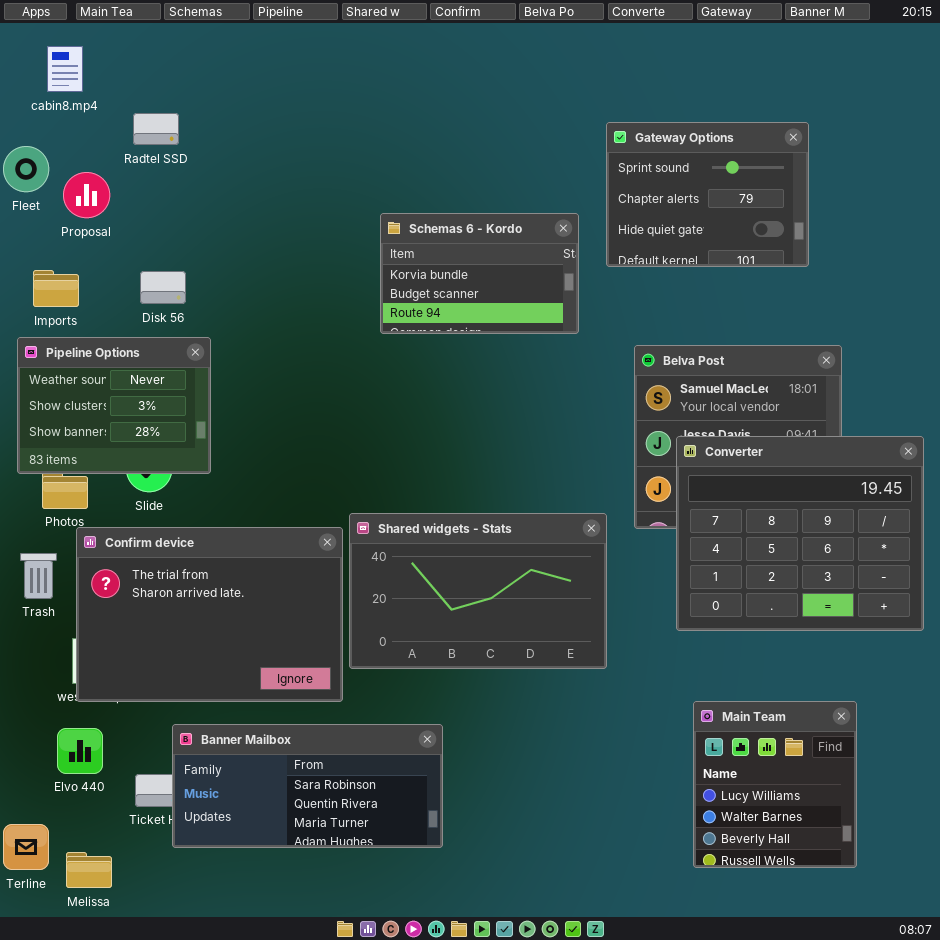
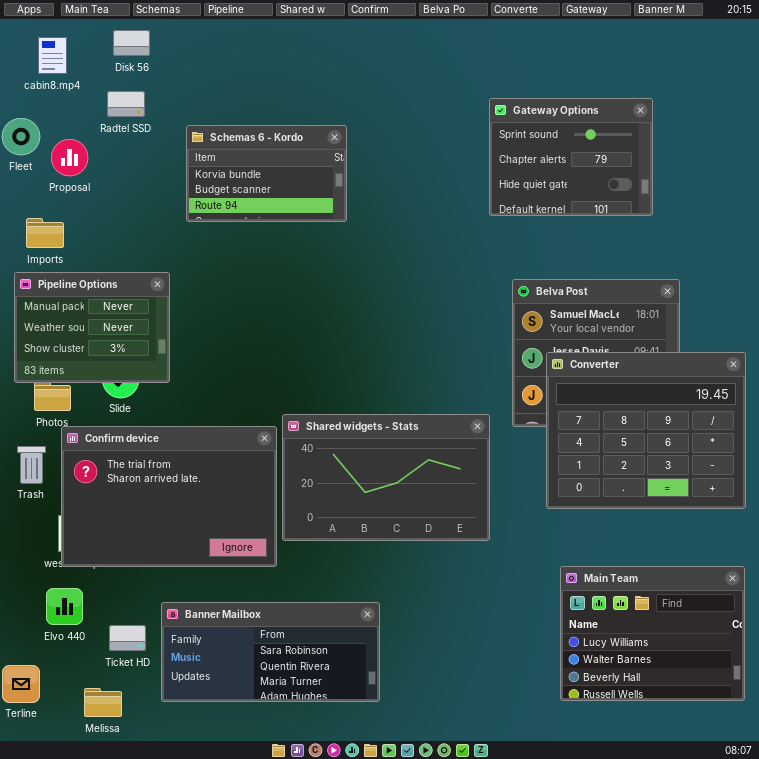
Schemas 6 - Kordo: [380,213,579,334] -> [186,125,347,222], moved
Disk 56: [140,271,186,304] -> [113,30,150,56], moved
Pipeline Options: [17,337,211,474] -> [14,272,170,383], scrolled up 1 row
Main Team: [693,701,857,868] -> [560,566,745,701], resized
Banner Mailbox: [172,724,443,848] -> [161,602,380,702], moved
Melissa: [66,852,112,888] -> [84,688,122,717], moved

